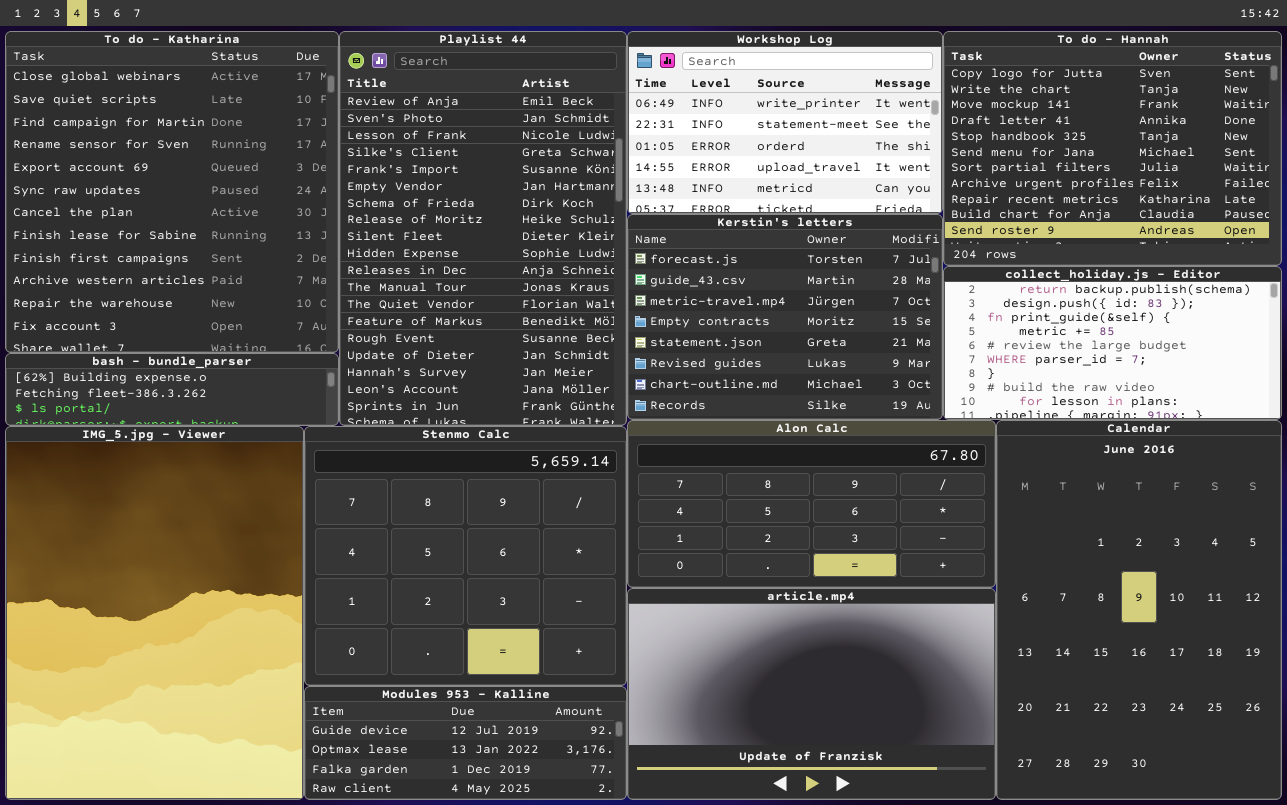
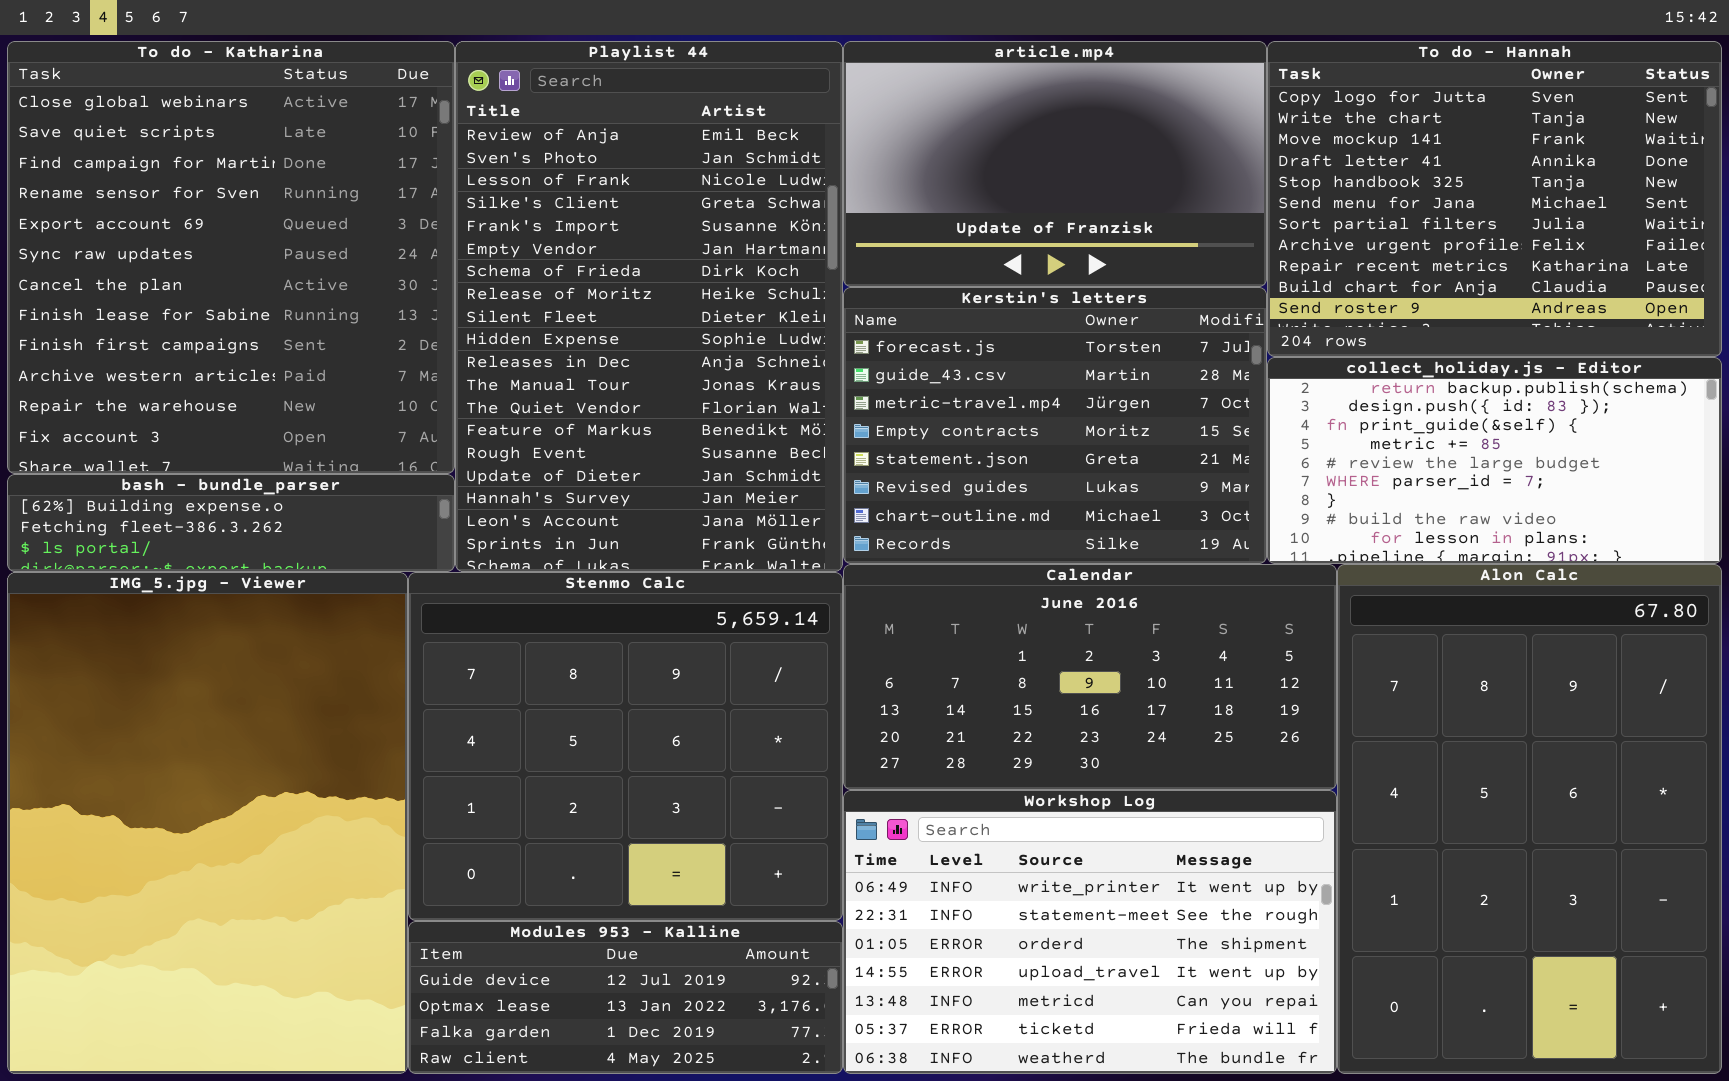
Workshop Log: [627,31,943,214] -> [843,790,1337,1074], moved, resized
Alon Calc: [627,420,996,588] -> [1337,564,1722,1074], moved, resized
Calendar: [996,420,1282,800] -> [843,564,1337,790], moved, resized
article.mp4: [627,588,996,800] -> [843,41,1267,287], moved, resized

